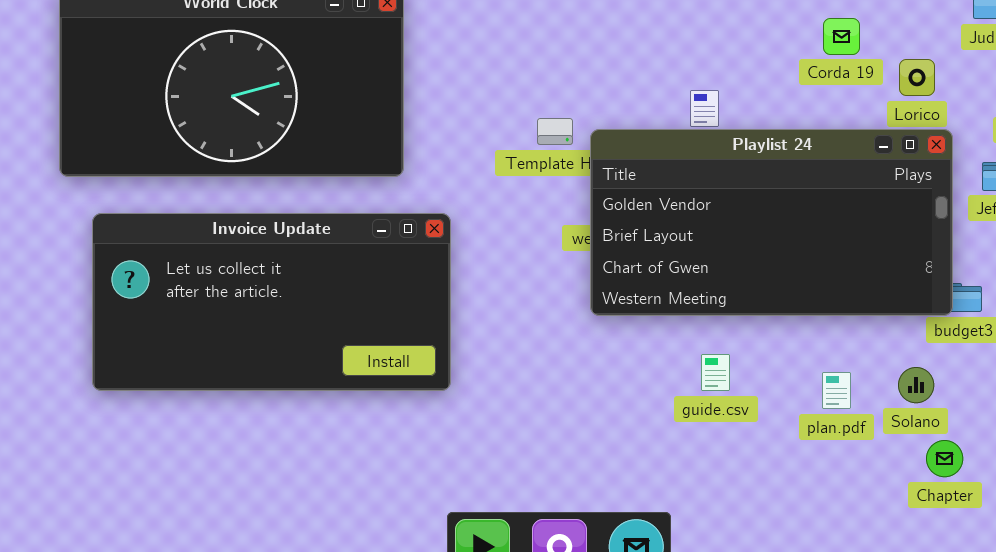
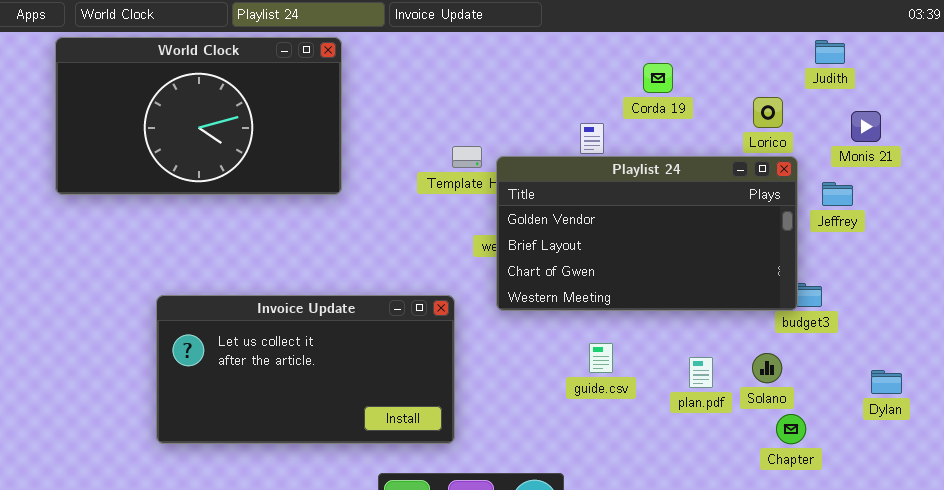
Corda 19: [823,18,860,55] -> [643,63,673,93], moved
Invoice Update: [92,213,451,391] -> [156,295,455,444], moved

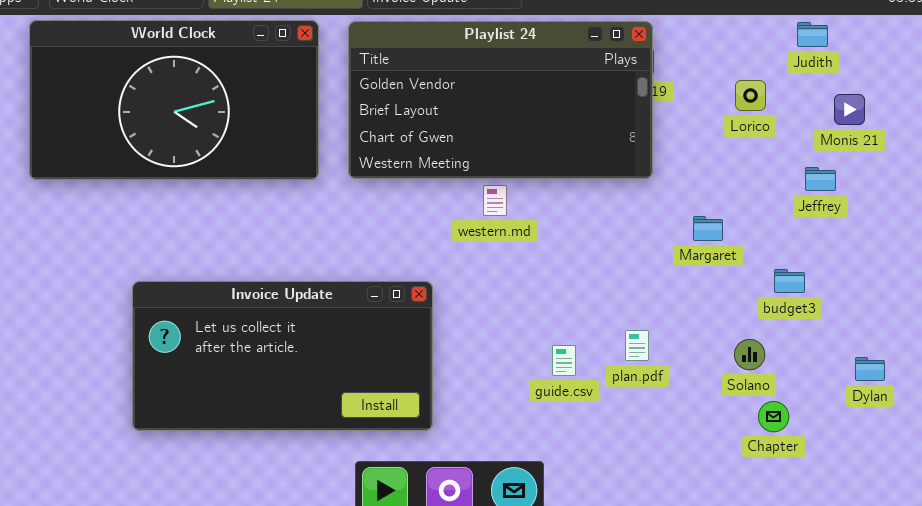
Playlist 24: [496,156,798,311] -> [348,21,653,179], moved
guide.csv: [589,343,613,373] -> [552,345,576,376], moved
plan.pdf: [689,357,713,388] -> [625,330,649,361], moved

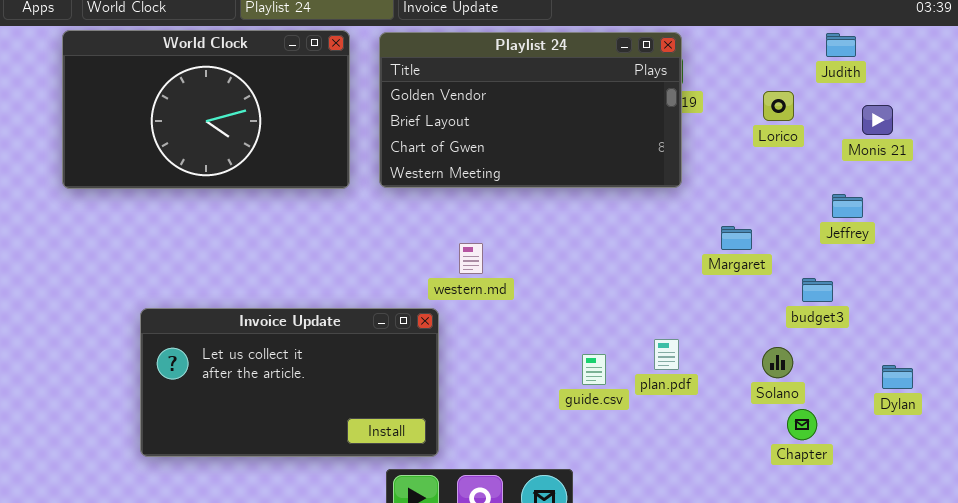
Jeffrey: [805,167,836,191] -> [832,194,863,218], moved
western.md: [483,185,507,216] -> [459,243,483,274], moved
Invoice Update: [132,281,433,431] -> [140,308,439,457], moved

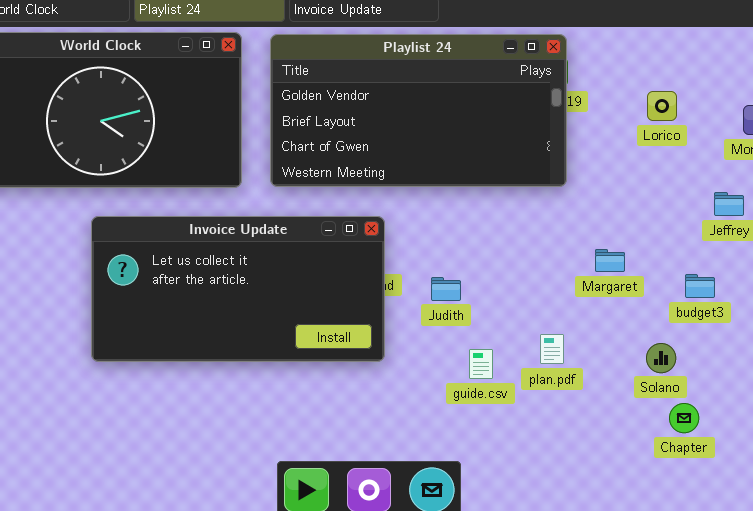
Judith: [826,33,856,57] -> [431,277,461,301], moved
Margaret: [721,226,752,250] -> [595,249,625,272], moved
Invoice Update: [140,308,439,457] -> [91,216,385,362], moved

